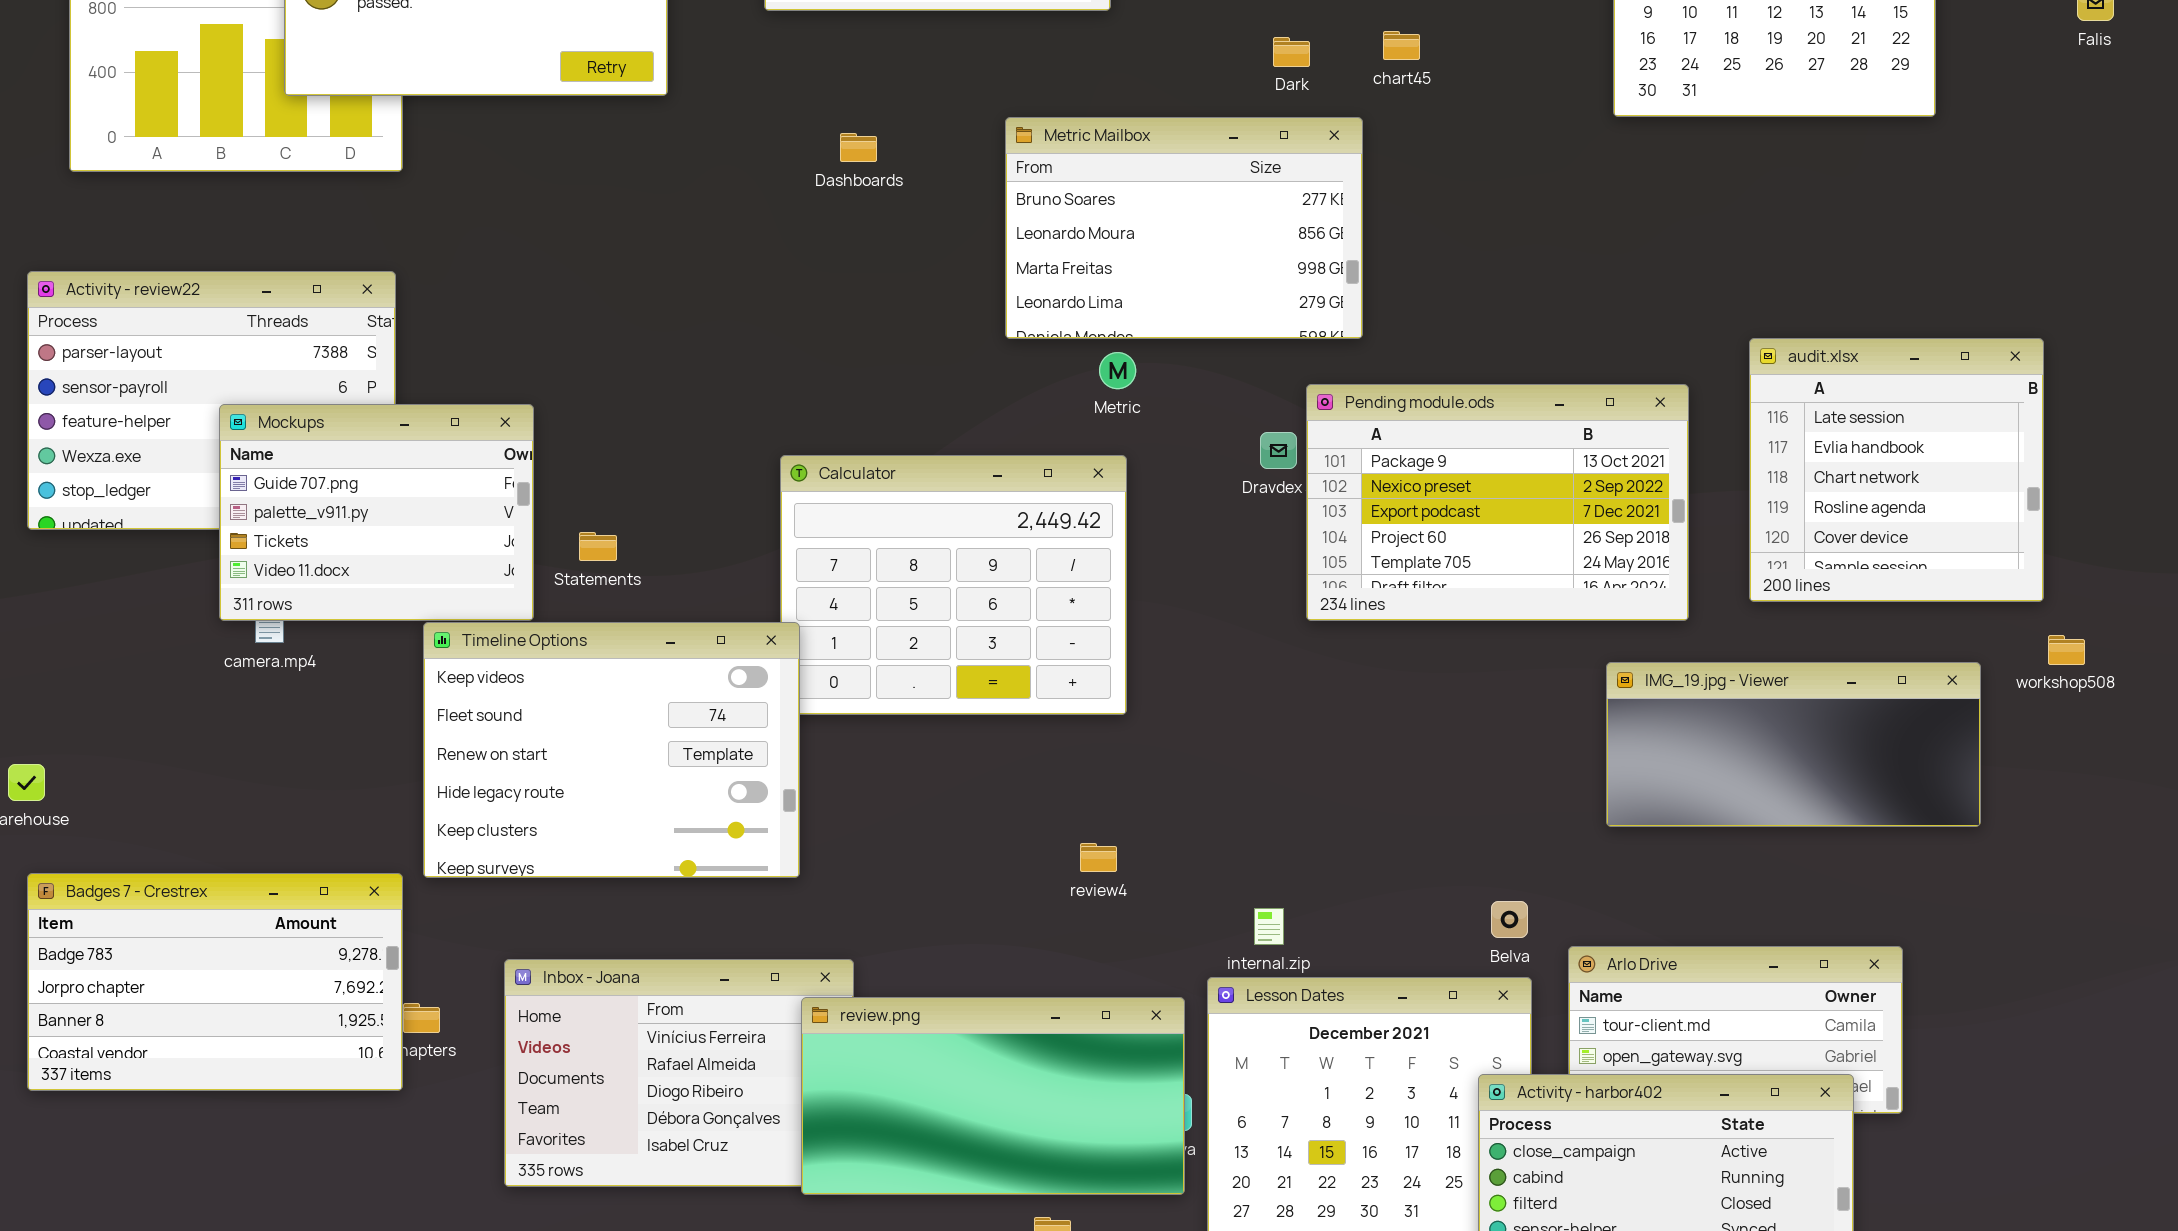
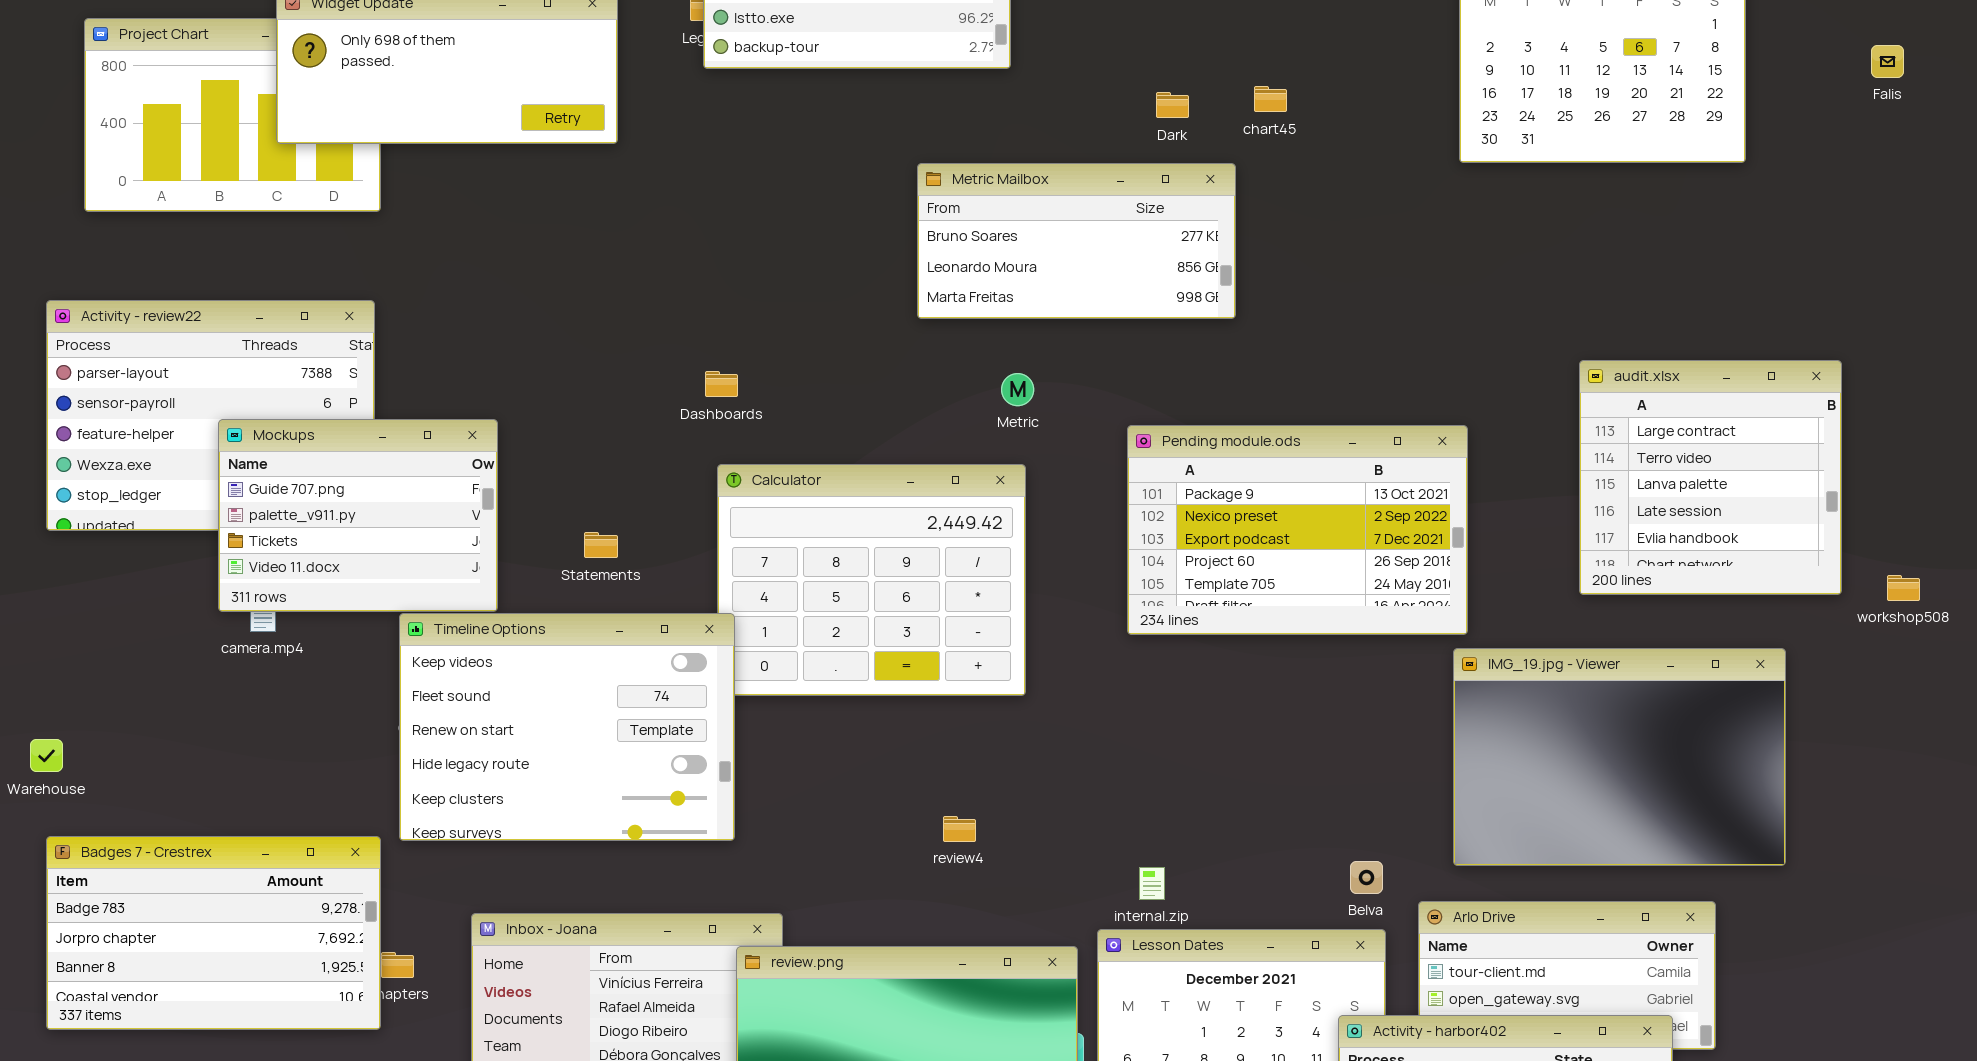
Metric Mailbox: [1005,117,1363,339] -> [917,163,1236,319], resized
Dashboards: [840,133,877,162] -> [705,371,738,397], moved
audit.xlsx: [1749,338,2044,602] -> [1579,360,1842,595], scrolled up 3 rows
Pending module.ods: [1306,384,1689,621] -> [1127,425,1468,635], moved
Statements: [579,532,617,561] -> [584,532,618,558], moved
workshop508: [2048,635,2085,665] -> [1887,575,1920,601], moved
IMG_19.jpg - Viewer: [1606,662,1981,827] -> [1453,648,1786,866], resized
review4: [1080,843,1117,872] -> [943,816,976,842], moved

